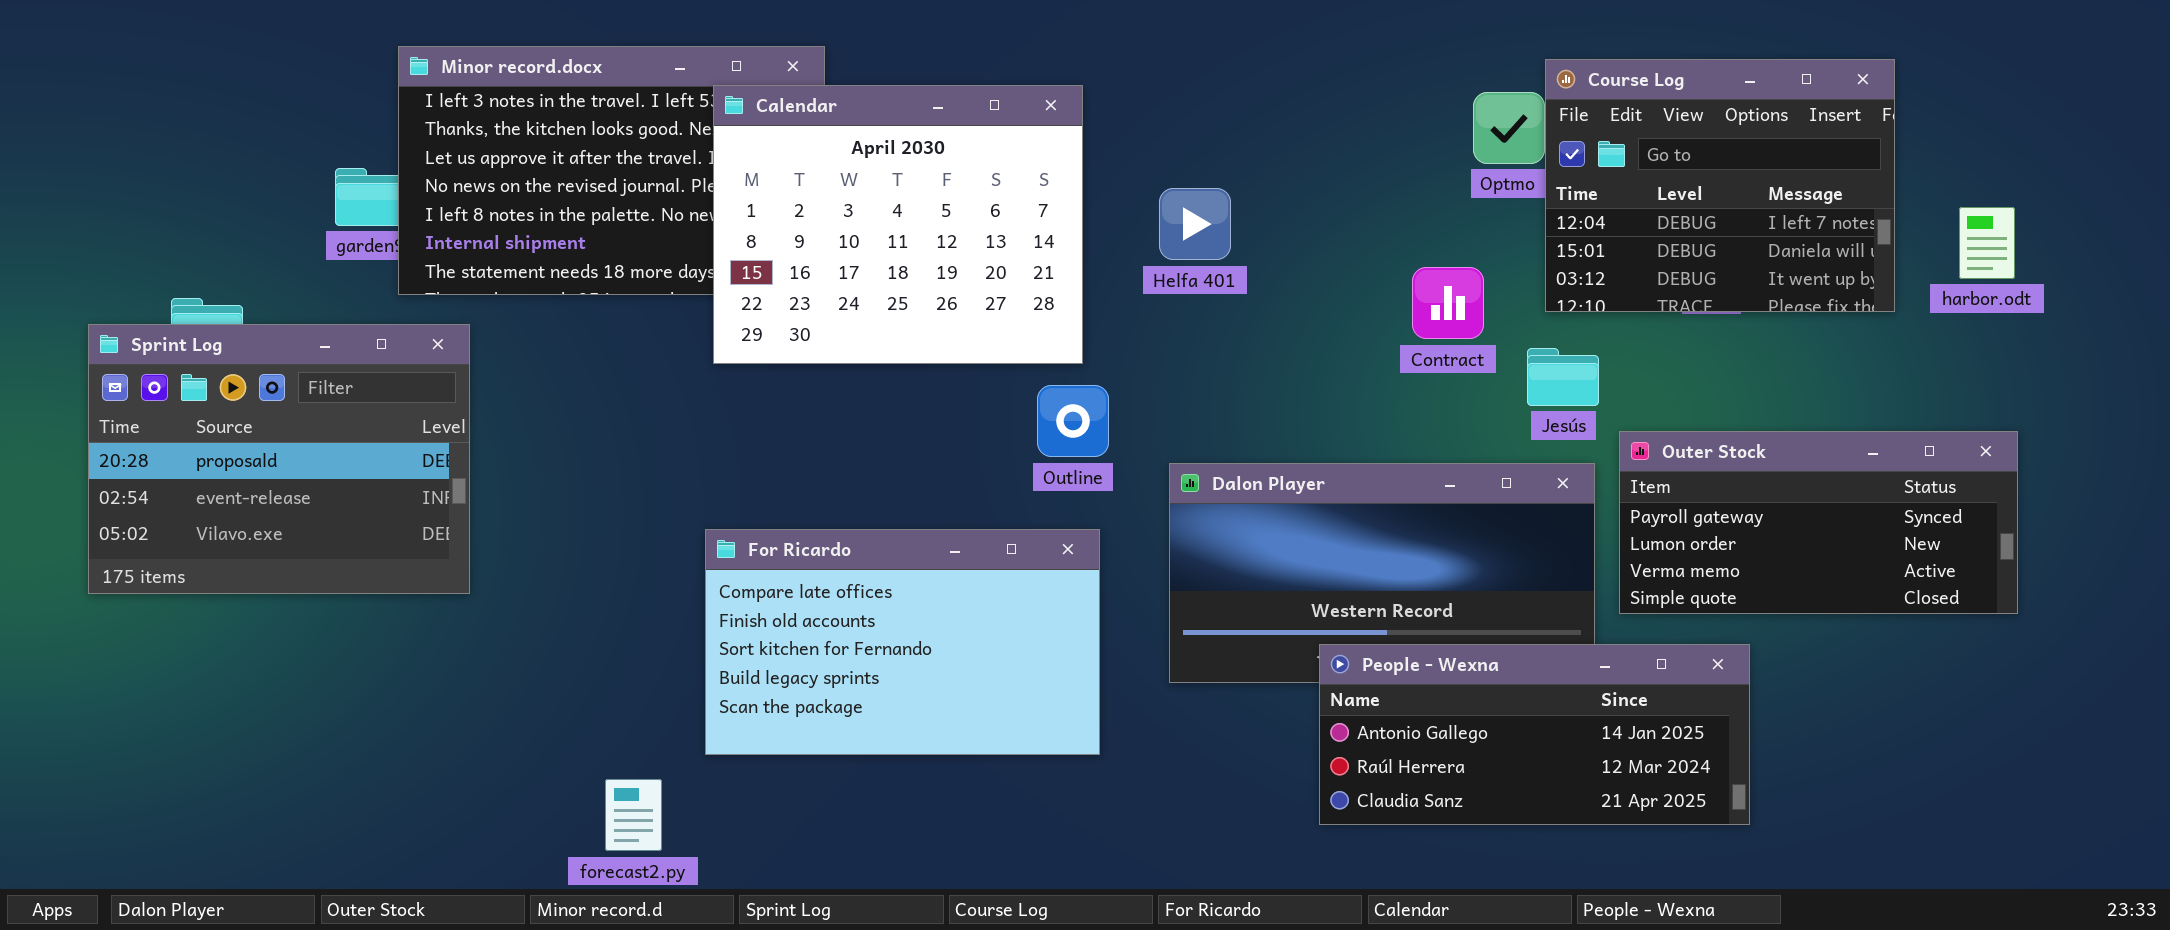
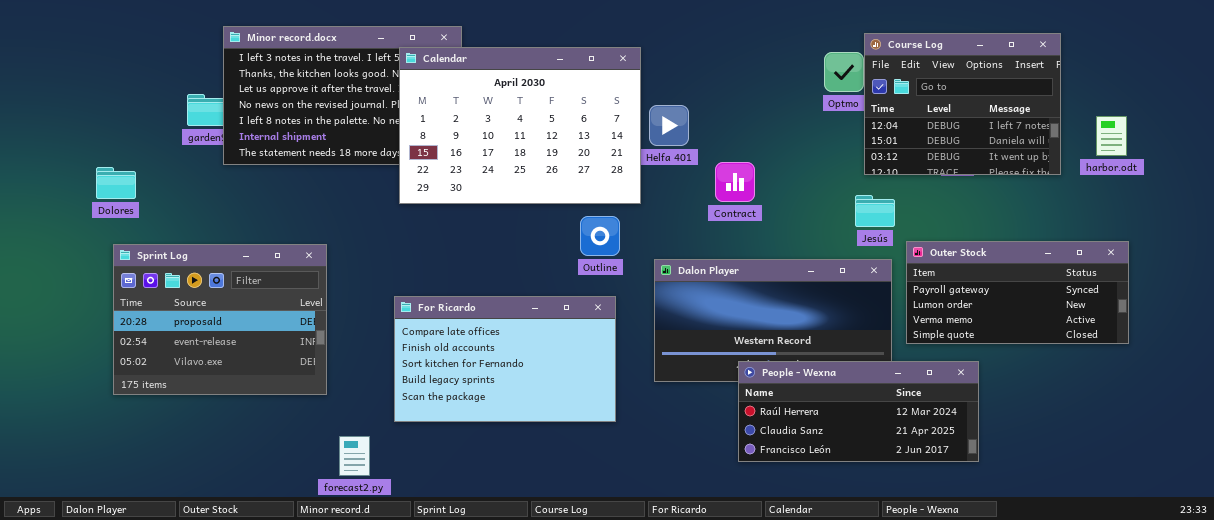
Calendar: [713,85,1083,364] -> [399,47,641,204], resized
Contract: [1412,267,1484,339] -> [715,162,755,202], moved
Sprint Log: [88,324,470,594] -> [113,244,327,395], moved
People - Wexna: [1319,644,1750,825] -> [738,361,979,462], scrolled down 1 row

